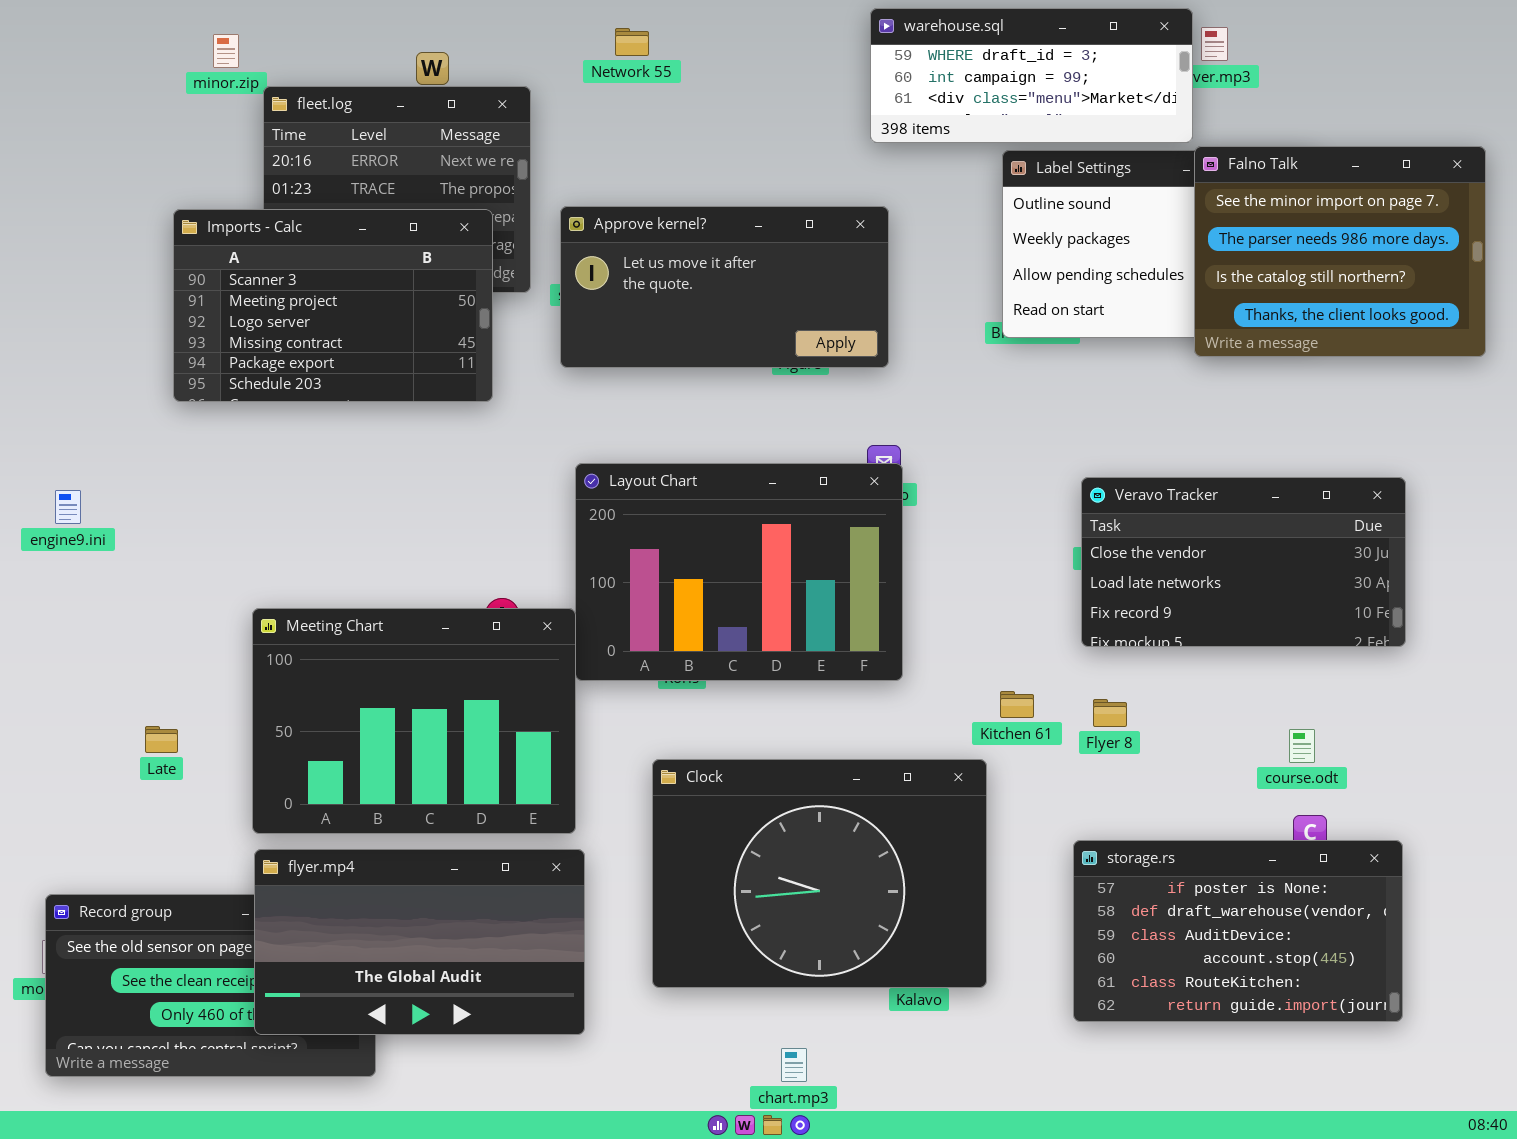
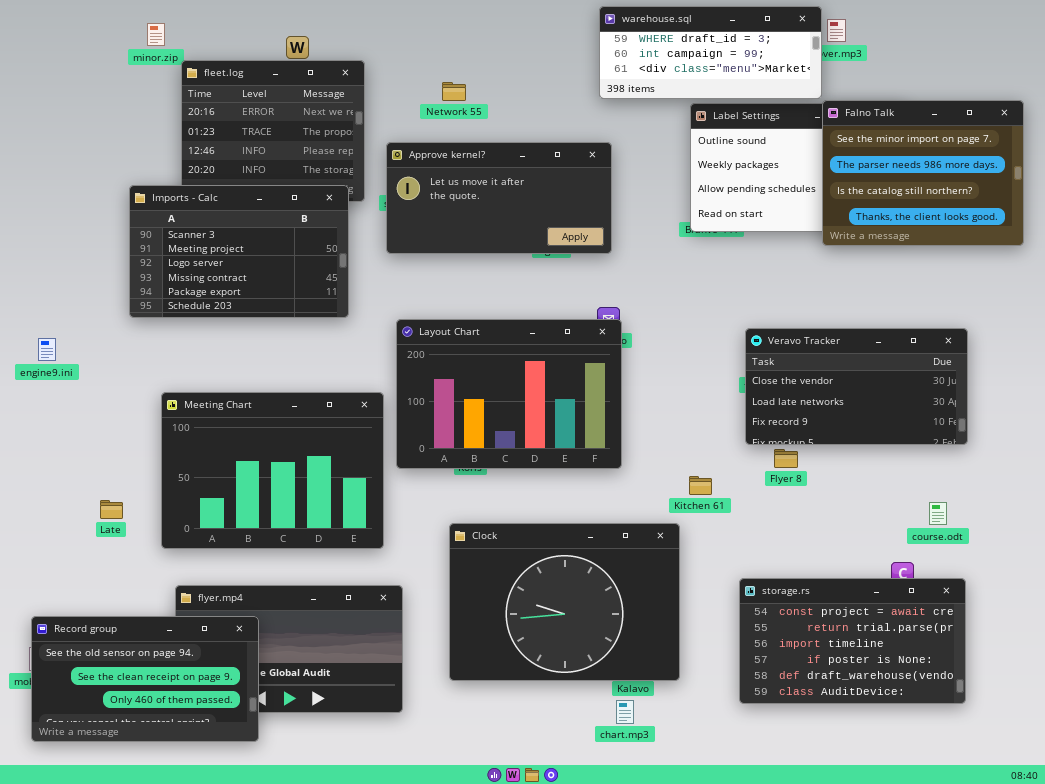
Network 55: [615,28,649,56] -> [442,82,466,101], moved
Imports - Calc: [173,209,493,402] -> [129,185,349,318], moved
Meeting Chart: [252,608,576,834] -> [161,392,384,549], moved
Flyer 8: [1093,699,1127,727] -> [774,449,798,468], moved
course.odt: [1289,729,1315,763] -> [929,502,947,525], moved
storage.rs: [1073,840,1403,1022] -> [739,578,966,704], scrolled up 3 rows
Record group: [45,894,376,1077] -> [31,616,259,742], raised
chart.mp3: [781,1048,807,1082] -> [616,700,634,724], moved

